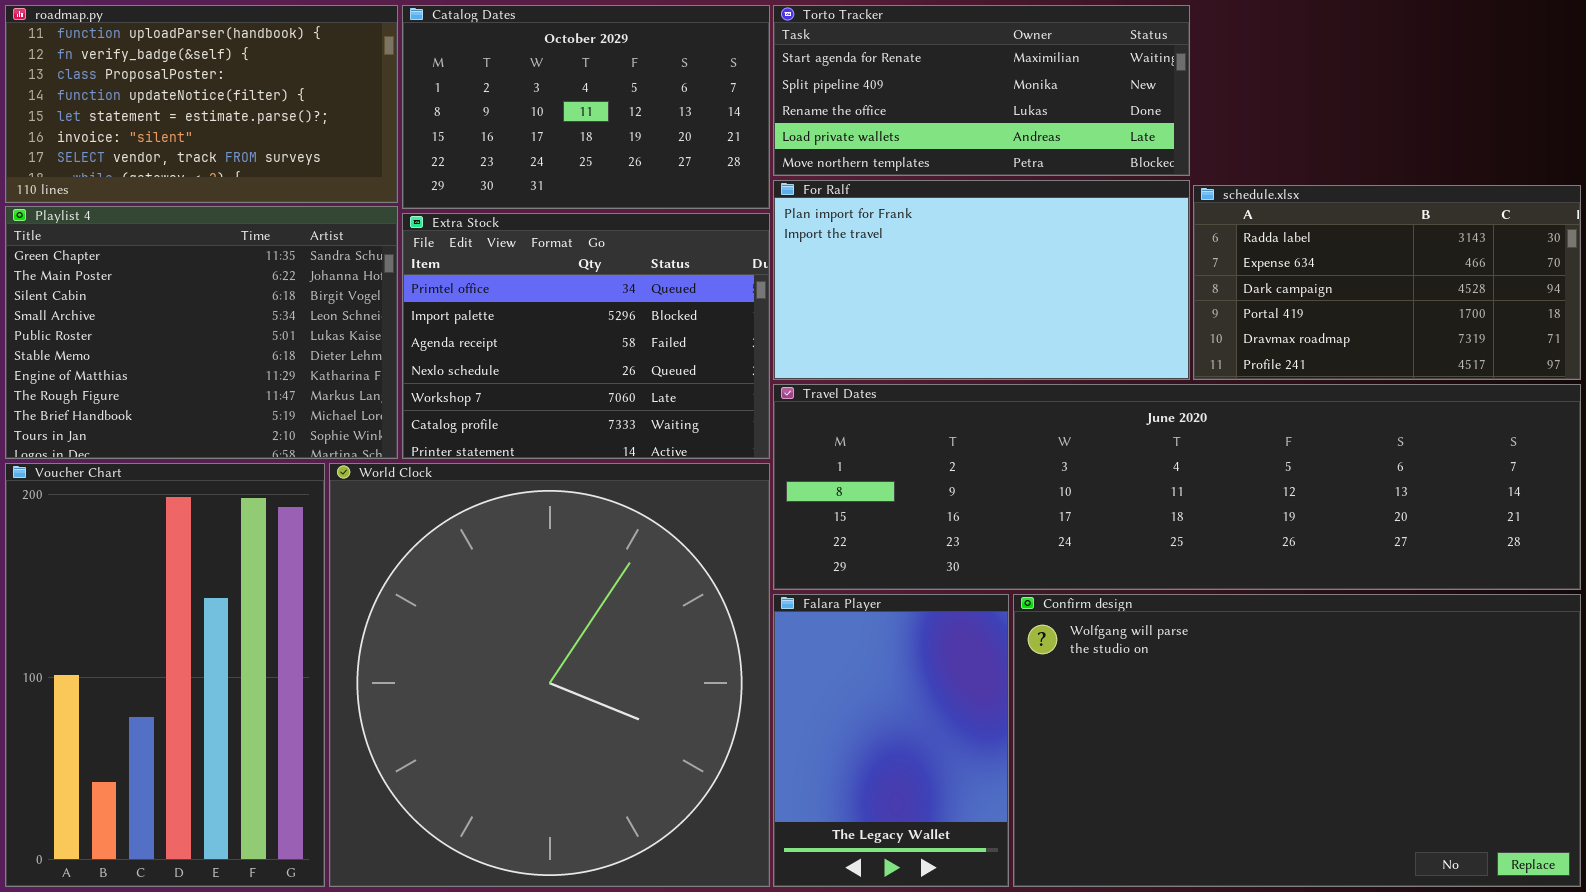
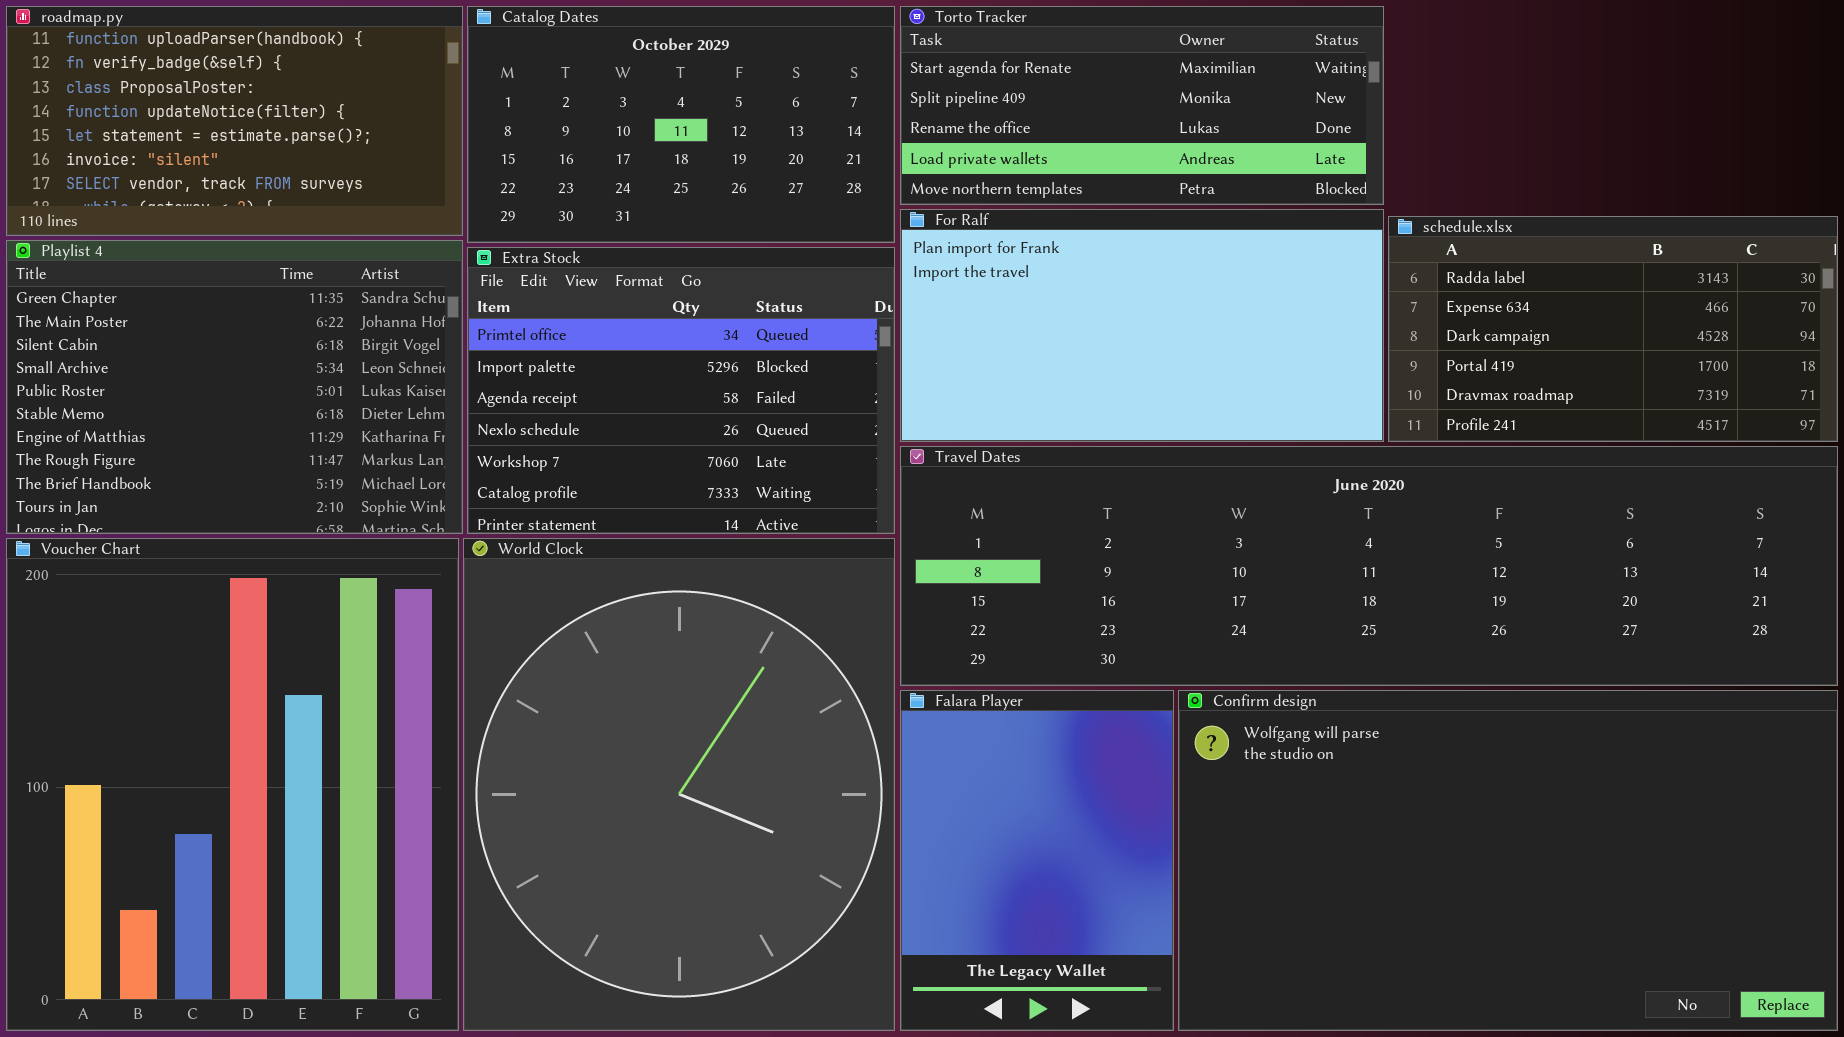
Voucher Chart: [5,463,325,887] -> [6,538,459,1031], resized
World Clock: [329,463,770,887] -> [463,538,895,1031], resized

